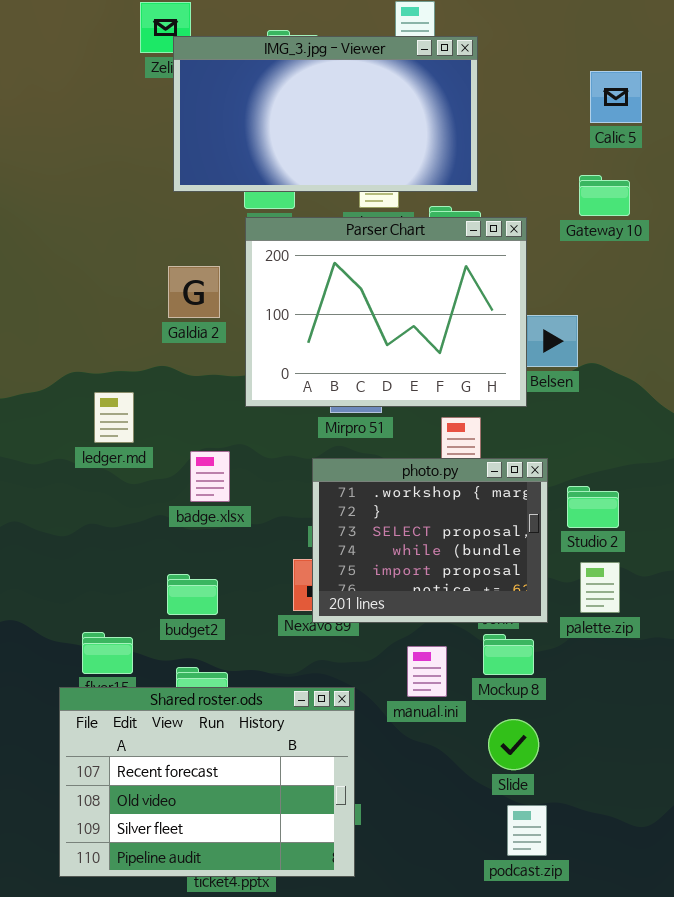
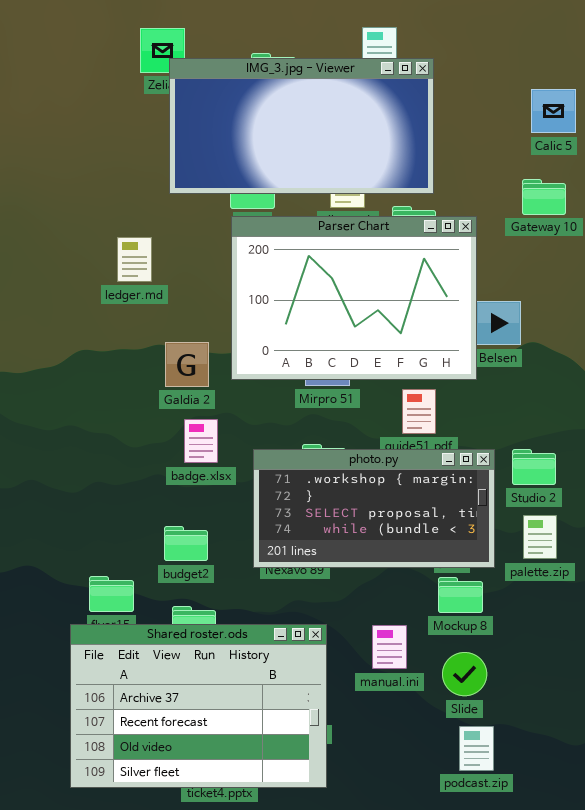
Galdia 2: [168,266,220,318] -> [165,342,209,387], moved
ledger.md: [94,392,134,443] -> [117,237,152,282], moved
photo.py: [312,458,548,623] -> [253,449,495,568], resized
manual.ini: [407,646,447,697] -> [372,625,407,669], moved
Shared roster.ods: [59,687,355,877] -> [70,624,327,788], scrolled up 1 row

